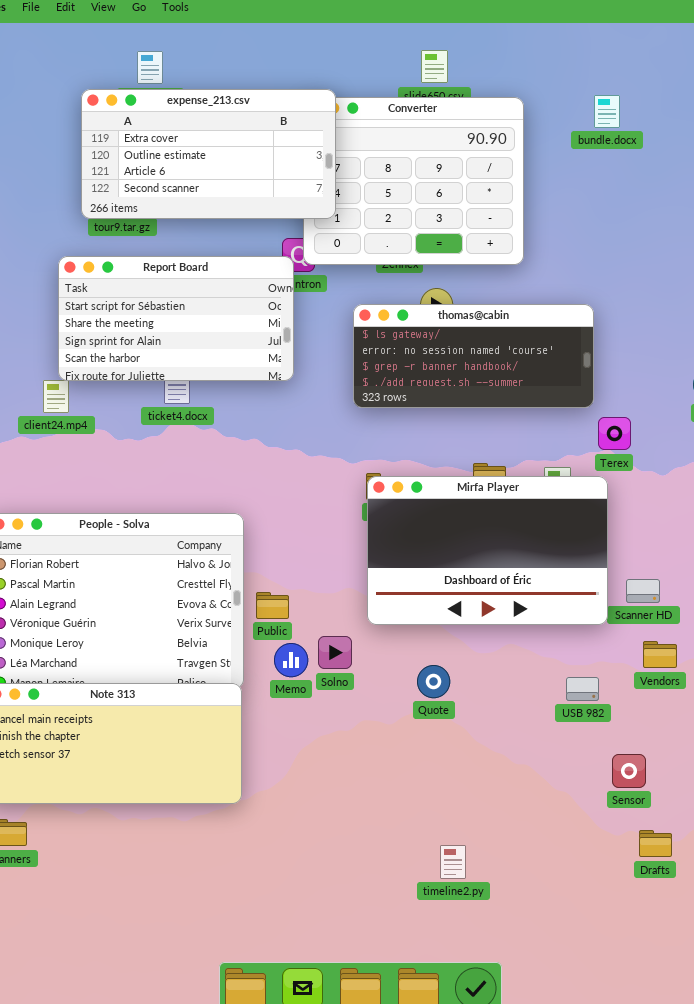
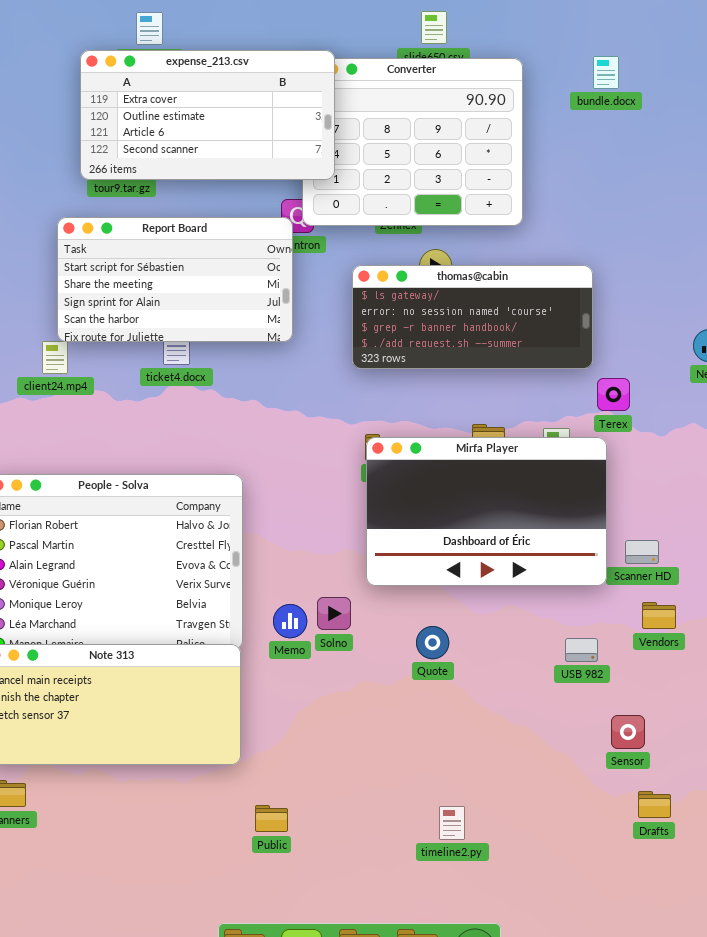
Public: [256,592,289,619] -> [255,805,288,832], moved

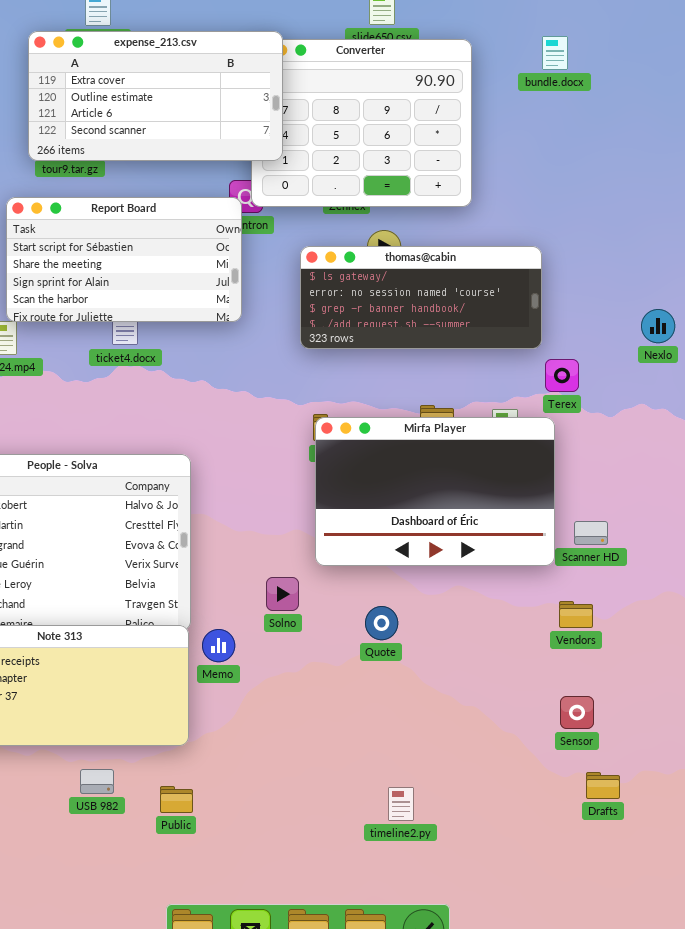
Vendors: [642,602,676,629] -> [559,601,593,628], moved
Memo: [273,604,307,638] -> [202,629,235,662], moved
USB 982: [565,638,598,662] -> [80,769,114,794], moved
Public: [255,805,288,832] -> [160,786,193,813], moved

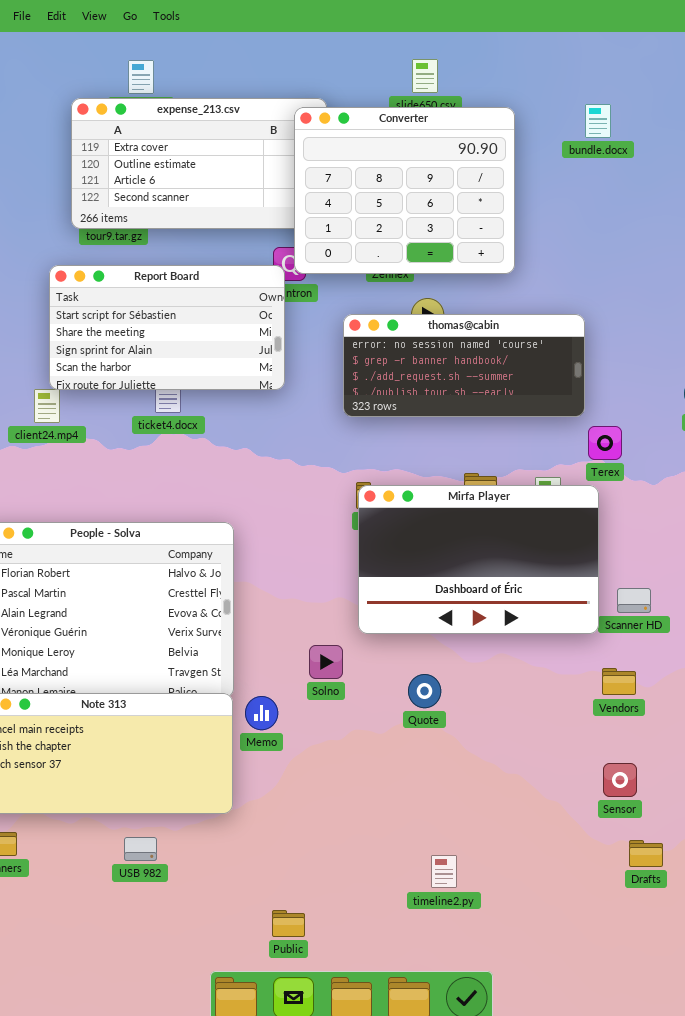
Converter: [251,39,472,207] -> [294,107,515,274], raised
thomas@cabin: [300,246,542,349] -> [343,314,585,417], scrolled down 1 row
Public: [160,786,193,813] -> [272,910,305,937], moved

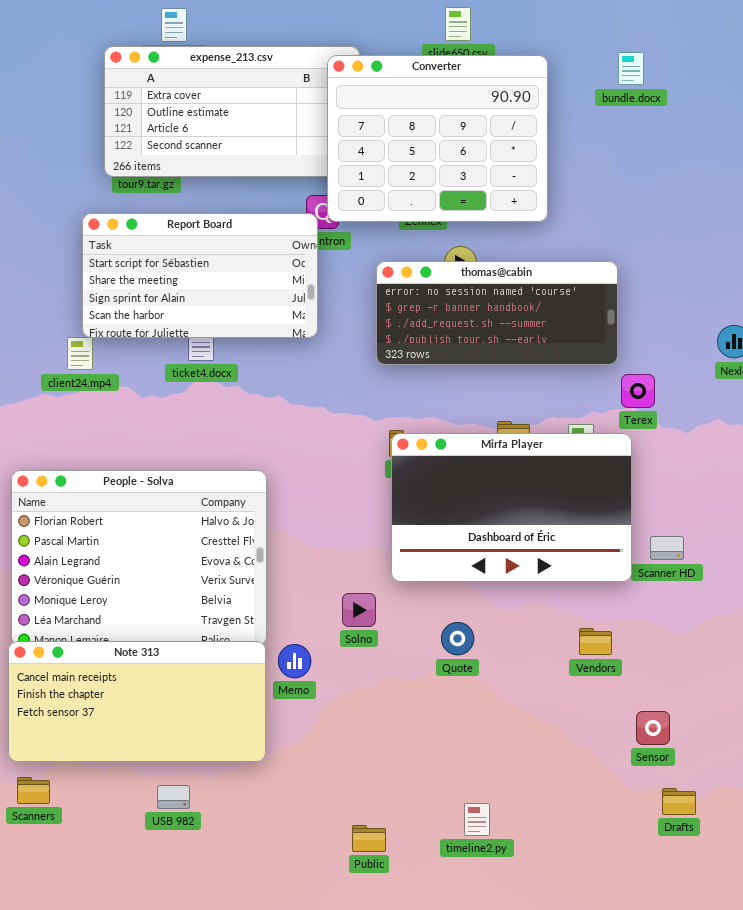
Vendors: [602,668,636,695] -> [579,628,612,655], moved
Public: [272,910,305,937] -> [352,825,386,852], moved

